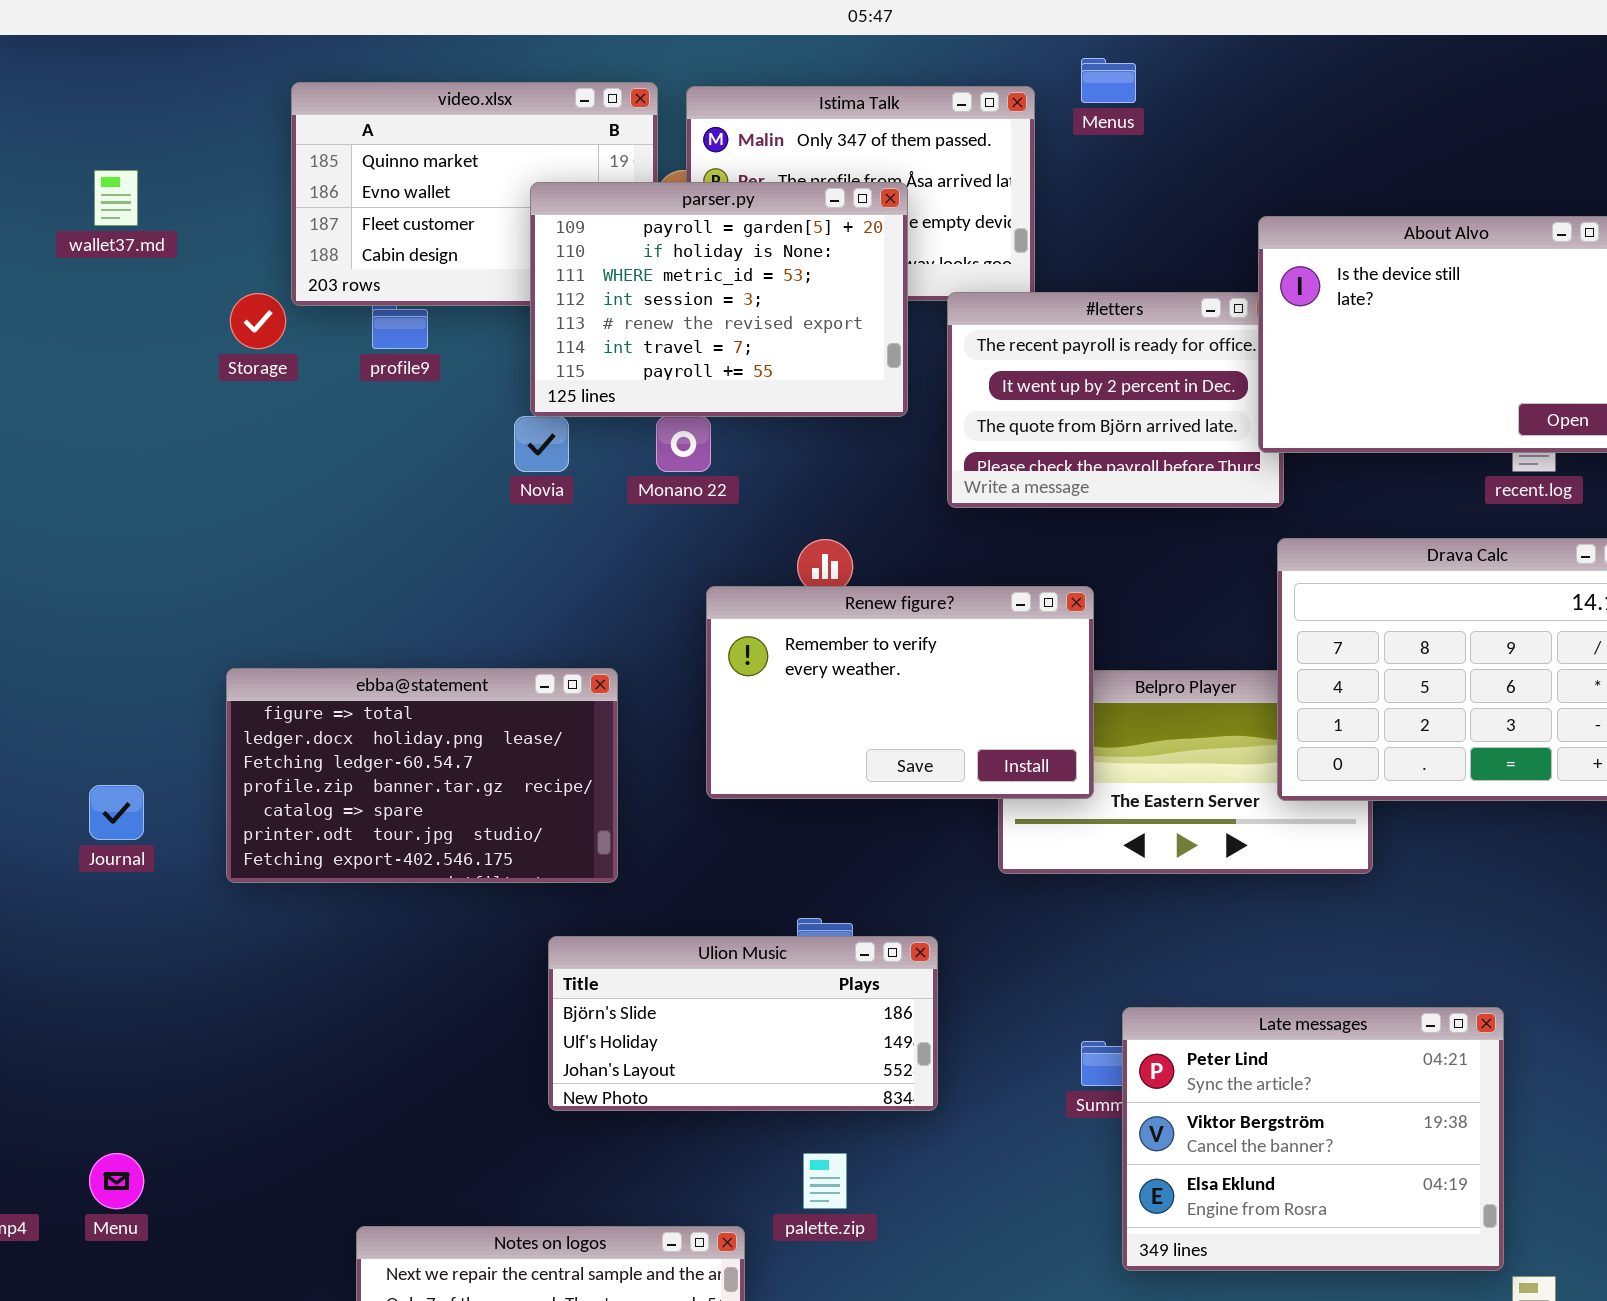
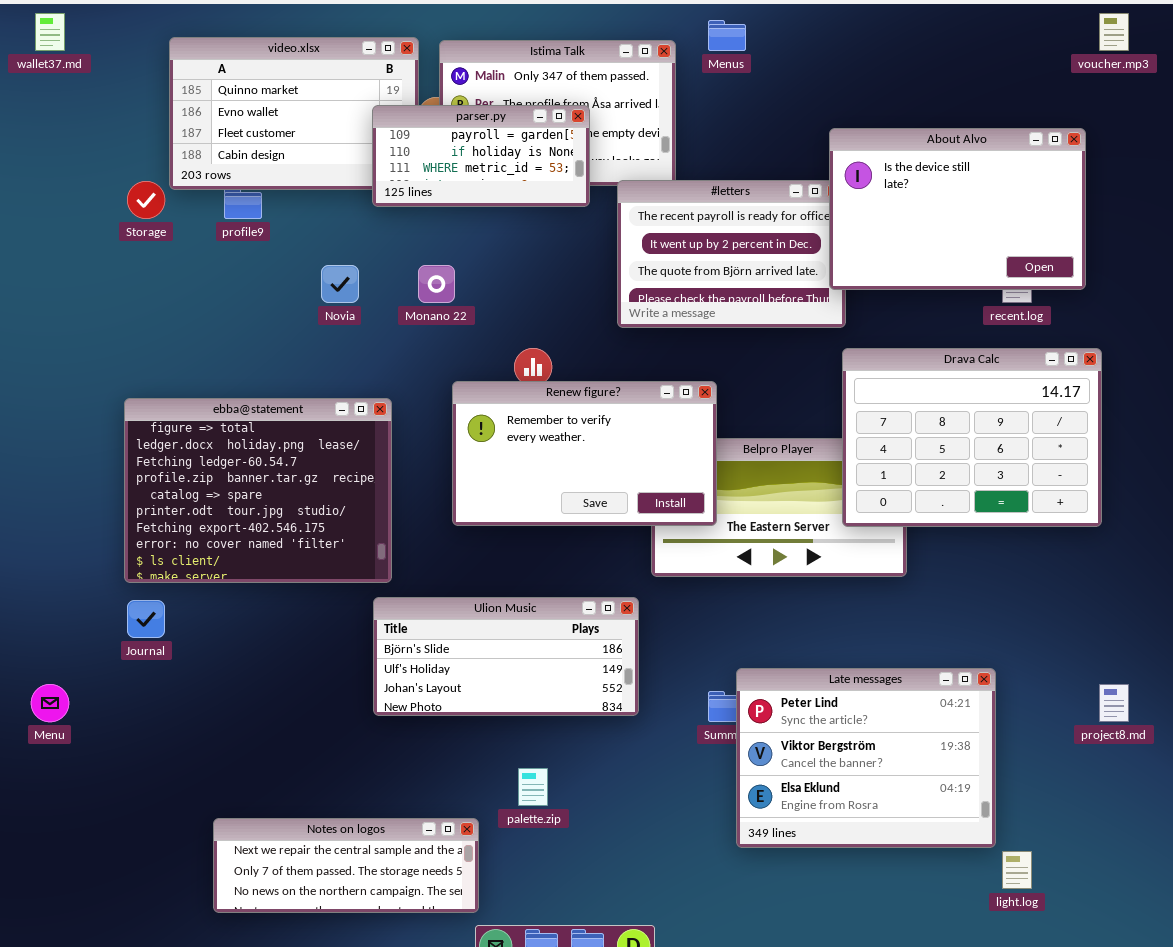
wallet37.md: [94,170,138,226] -> [35,13,65,51], moved
parser.py: [530,182,908,417] -> [372,105,590,207], resized
ebba@statement: [226,668,618,883] -> [124,398,392,583], resized
Journal: [89,785,144,840] -> [127,600,165,638], moved
Ulion Music: [548,936,938,1111] -> [373,597,639,716], moved
Menu: [89,1153,144,1209] -> [31,684,69,722], moved

